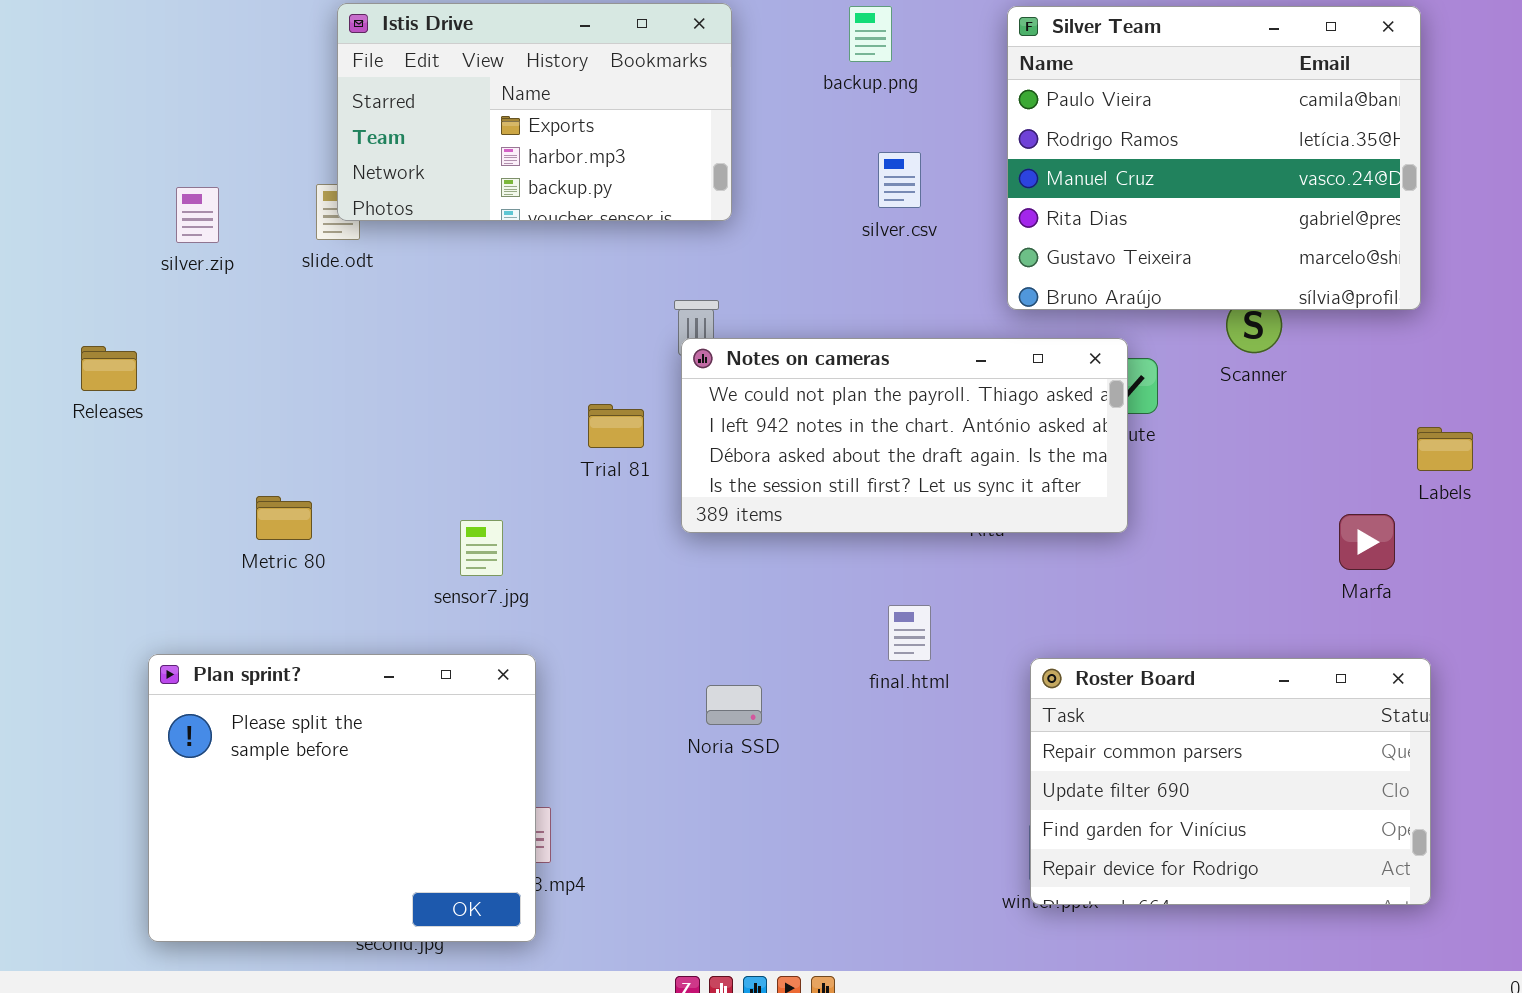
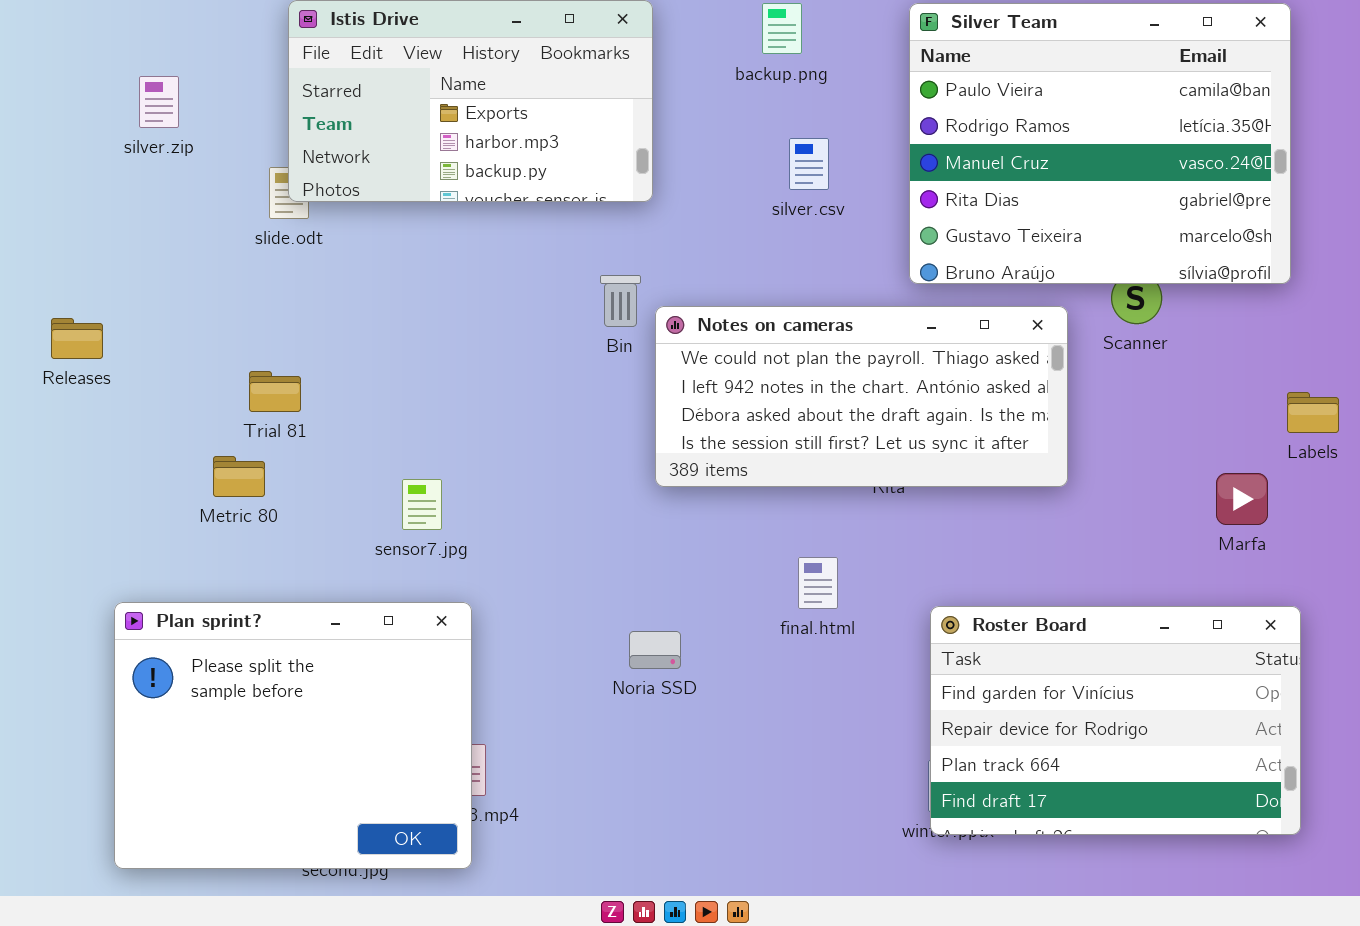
silver.zip: [176,187,219,243] -> [139,76,179,128], moved
Notes on cameras: [681,338,1128,533] -> [655,306,1068,487], moved
Trial 81: [588,404,644,448] -> [249,371,301,412], moved
Roster Board: [1030,658,1431,905] -> [930,606,1301,835], scrolled down 2 rows

